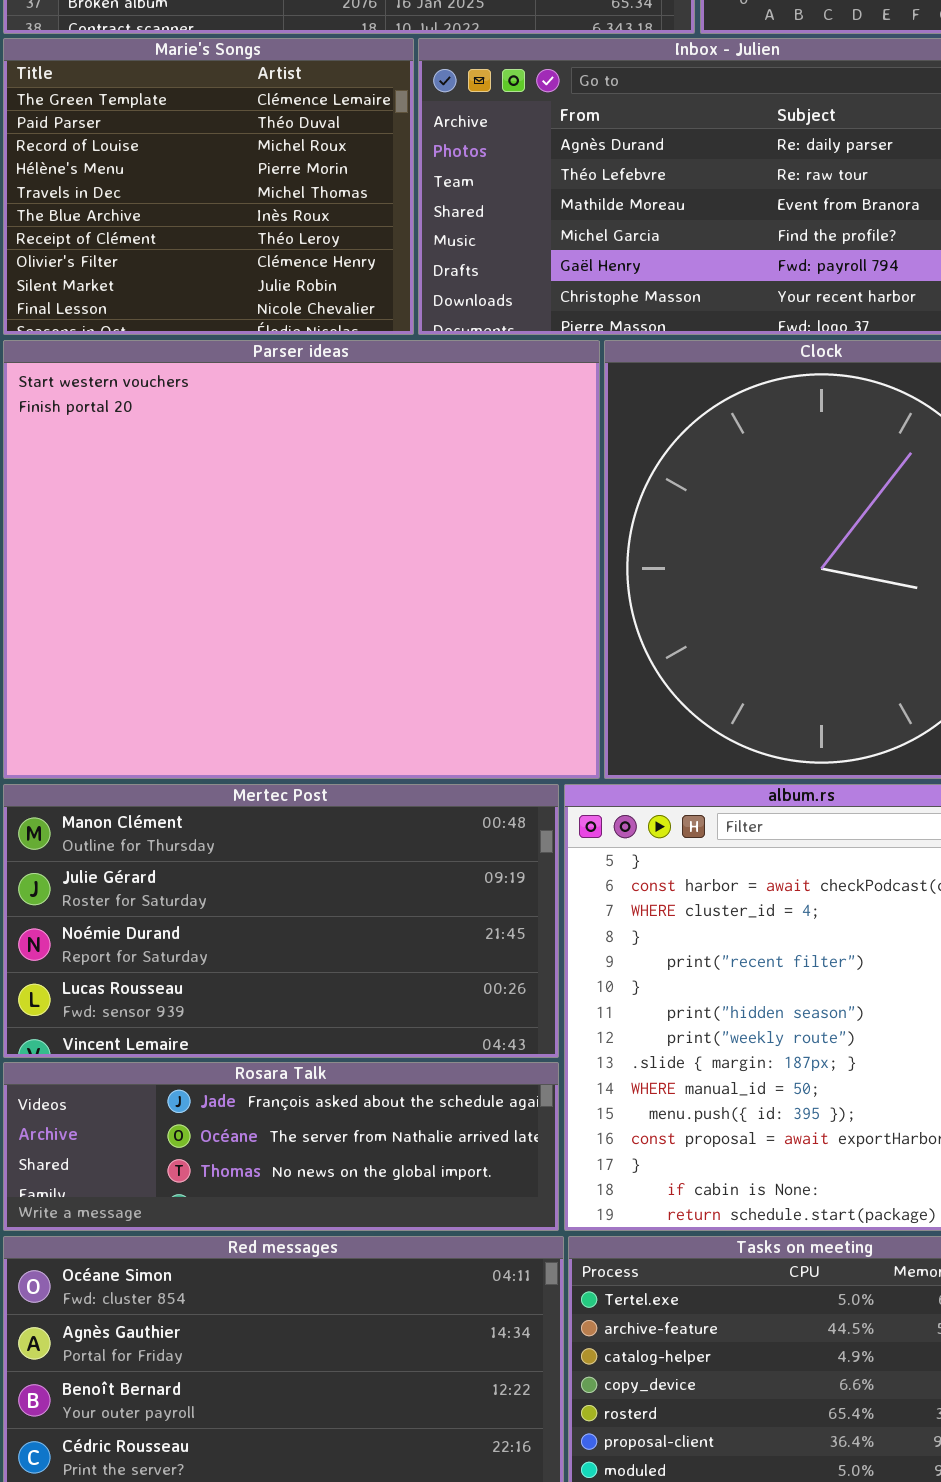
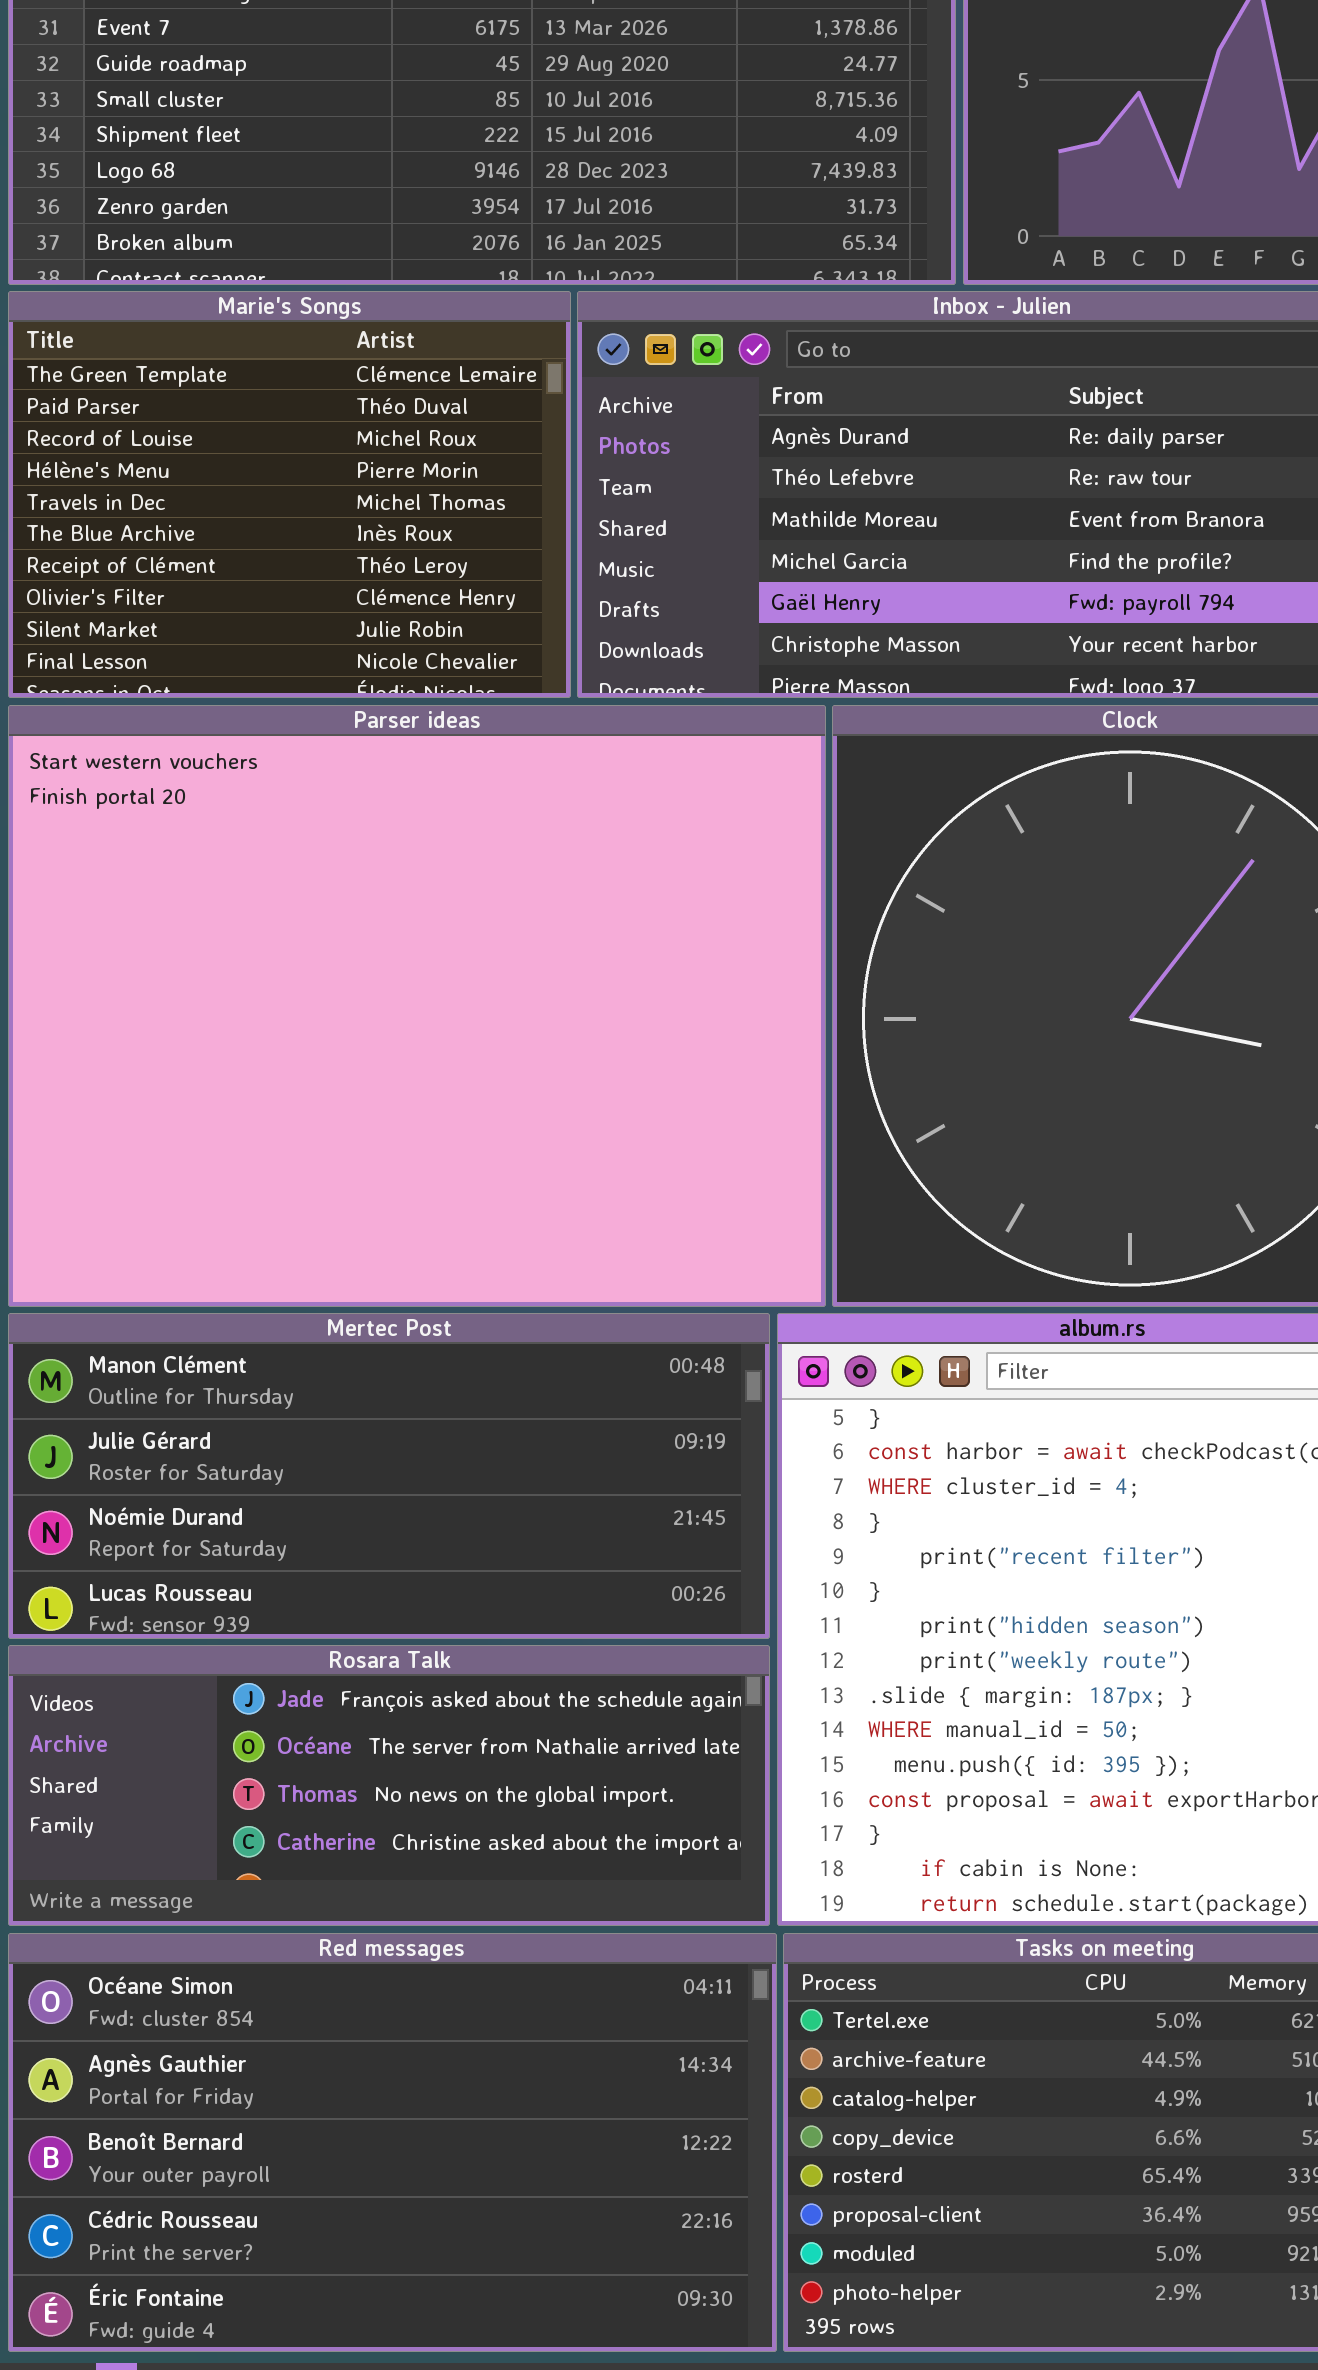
Mertec Post: [3,784,559,1058] -> [8,1313,770,1639], resized
Rosara Talk: [3,1062,559,1231] -> [8,1645,770,1926], resized

